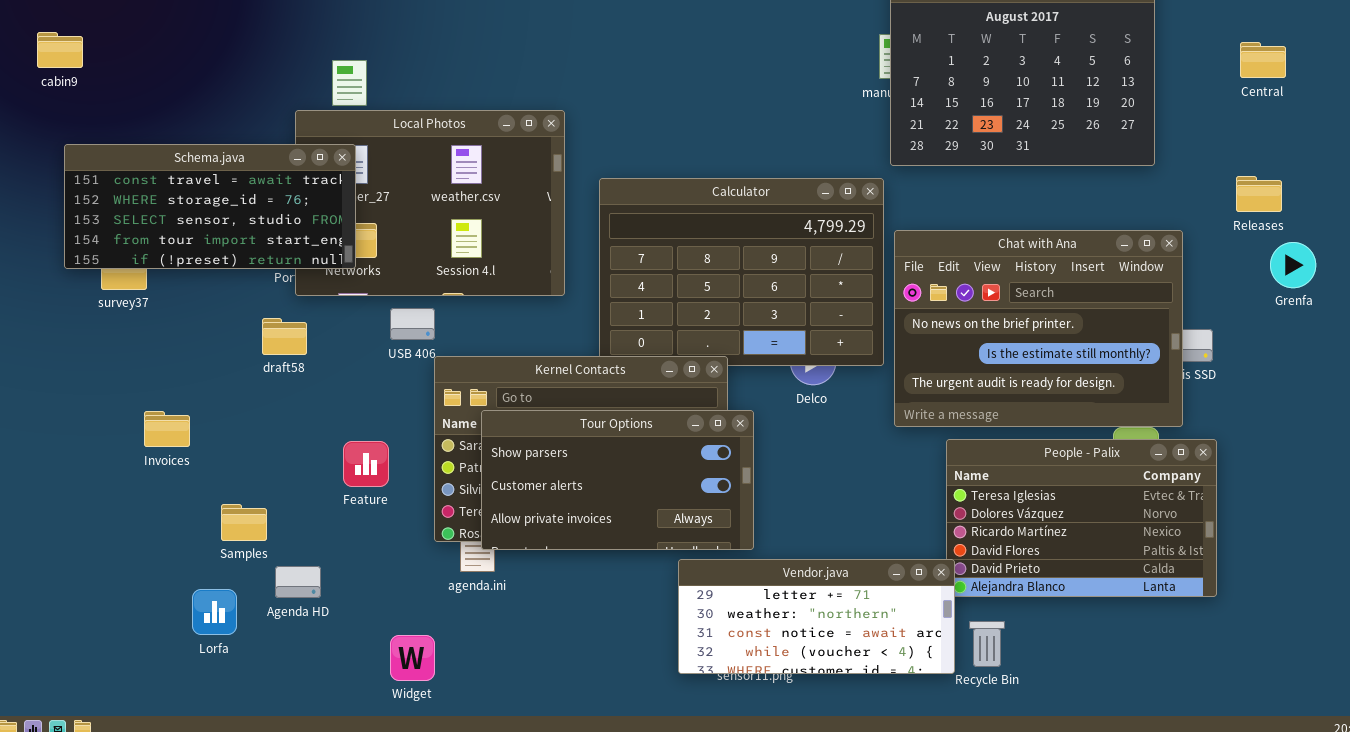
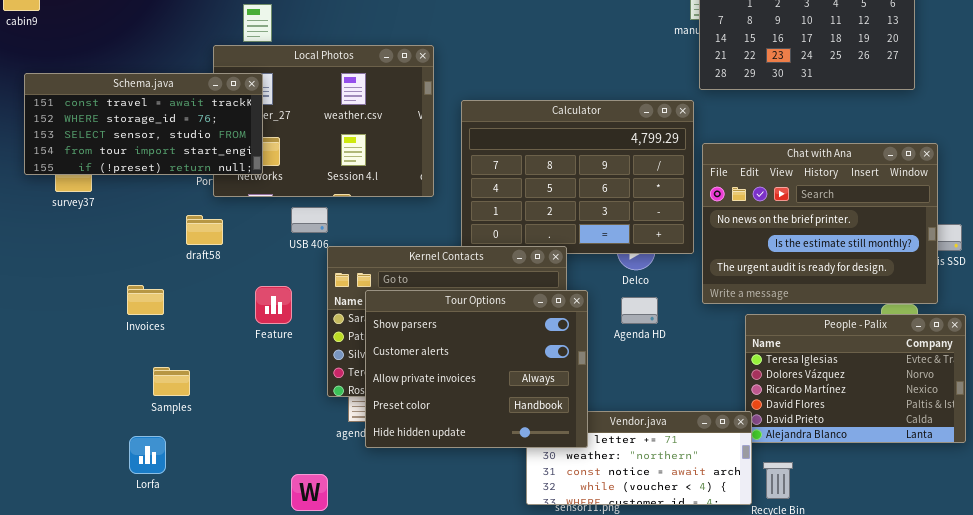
Tour Options: [481,410,754,550] -> [365,290,588,448], resized
Invoices: [144,411,190,447] -> [127,285,164,315], moved
Feature: [343,441,389,487] -> [255,286,292,324], moved
Agenda HD: [275,566,321,598] -> [621,297,658,324], moved

